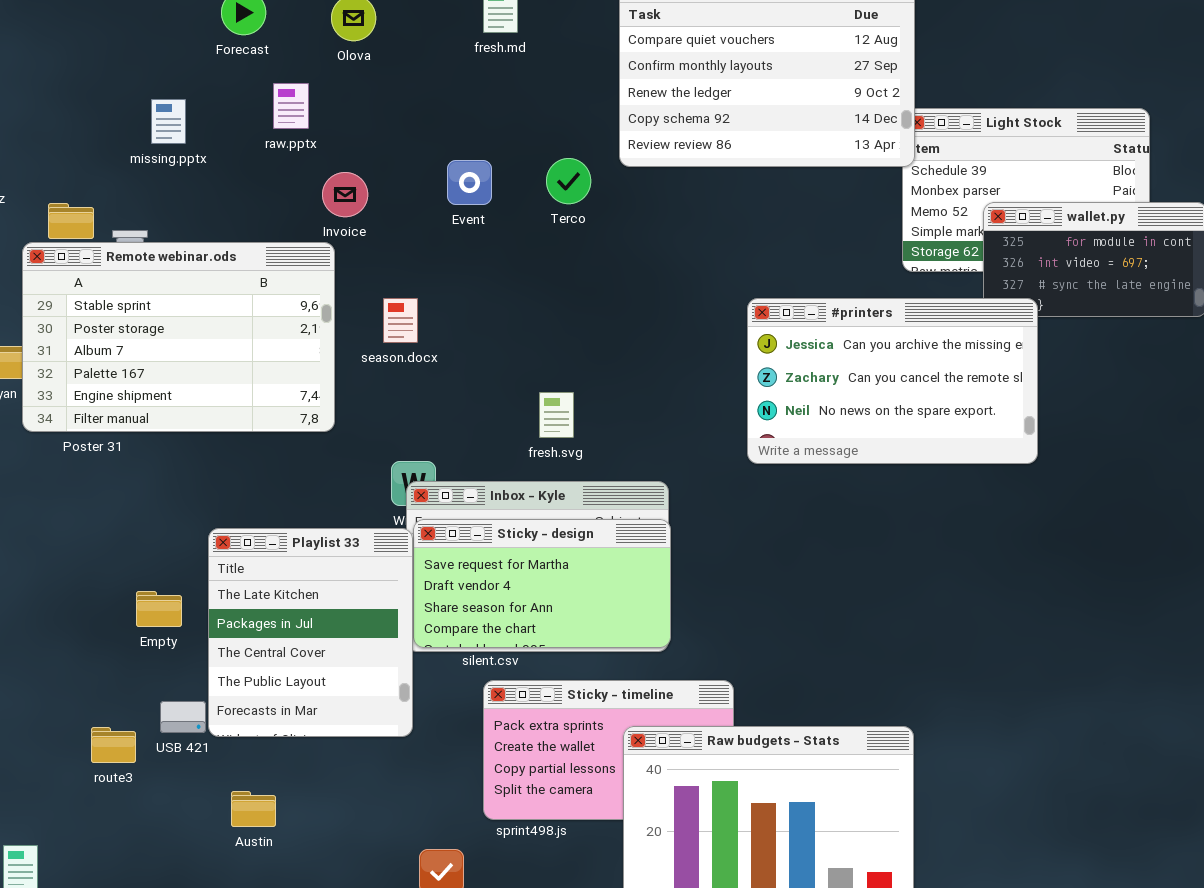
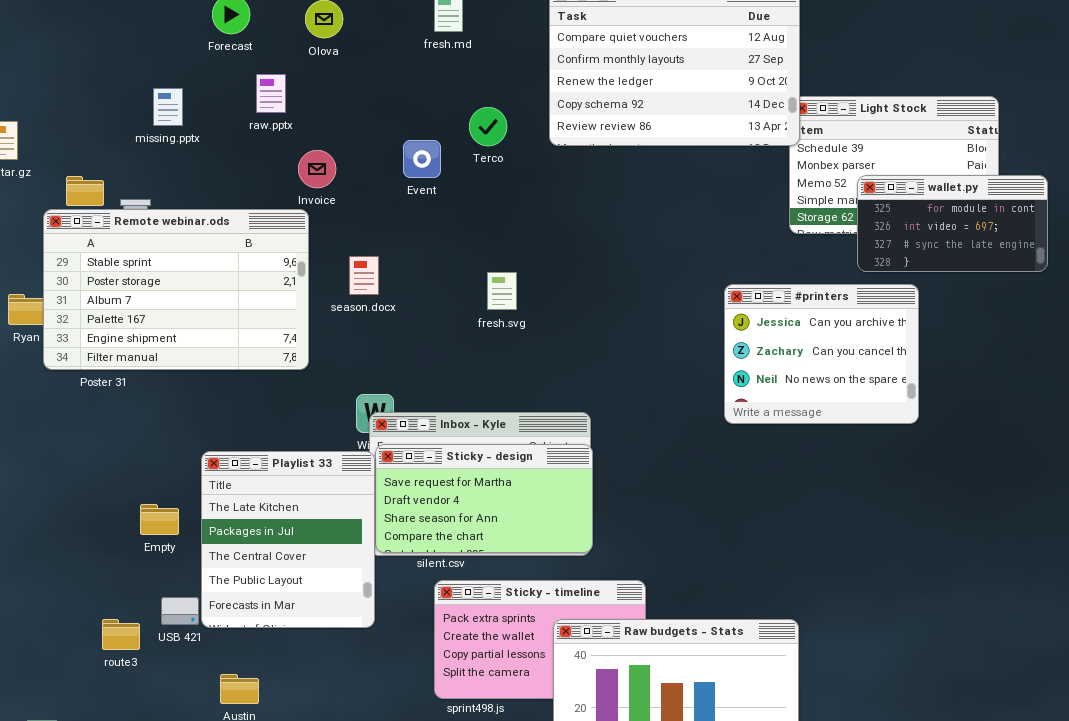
Terco: [546,158,591,204] -> [469,107,507,146], moved
#printers: [747,298,1038,464] -> [724,284,919,424], moved, resized
fresh.svg: [539,392,574,438] -> [487,272,517,310], moved

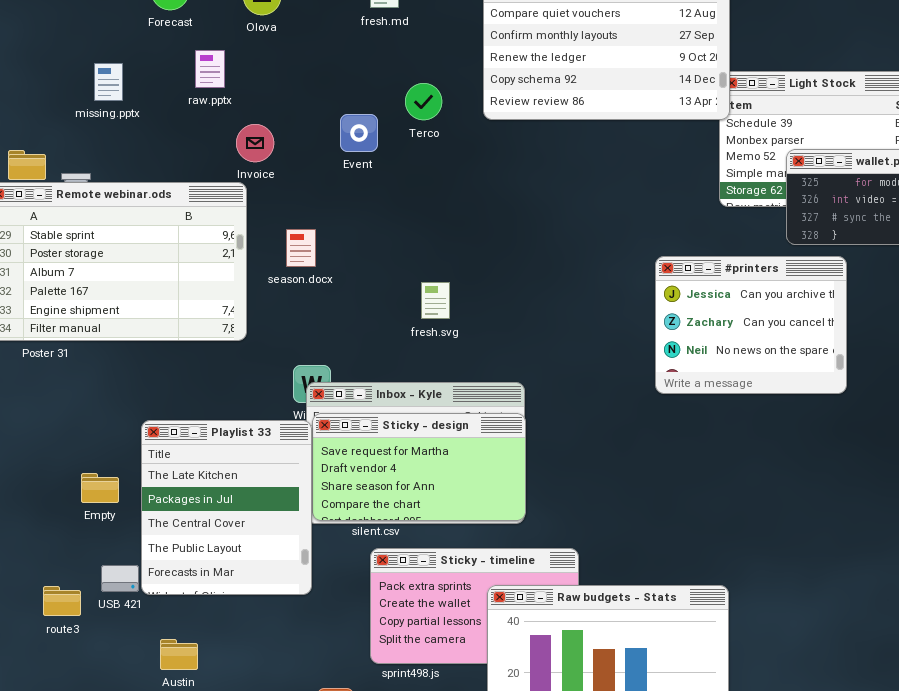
fresh.svg: [487,272,517,310] -> [421,282,450,319], moved

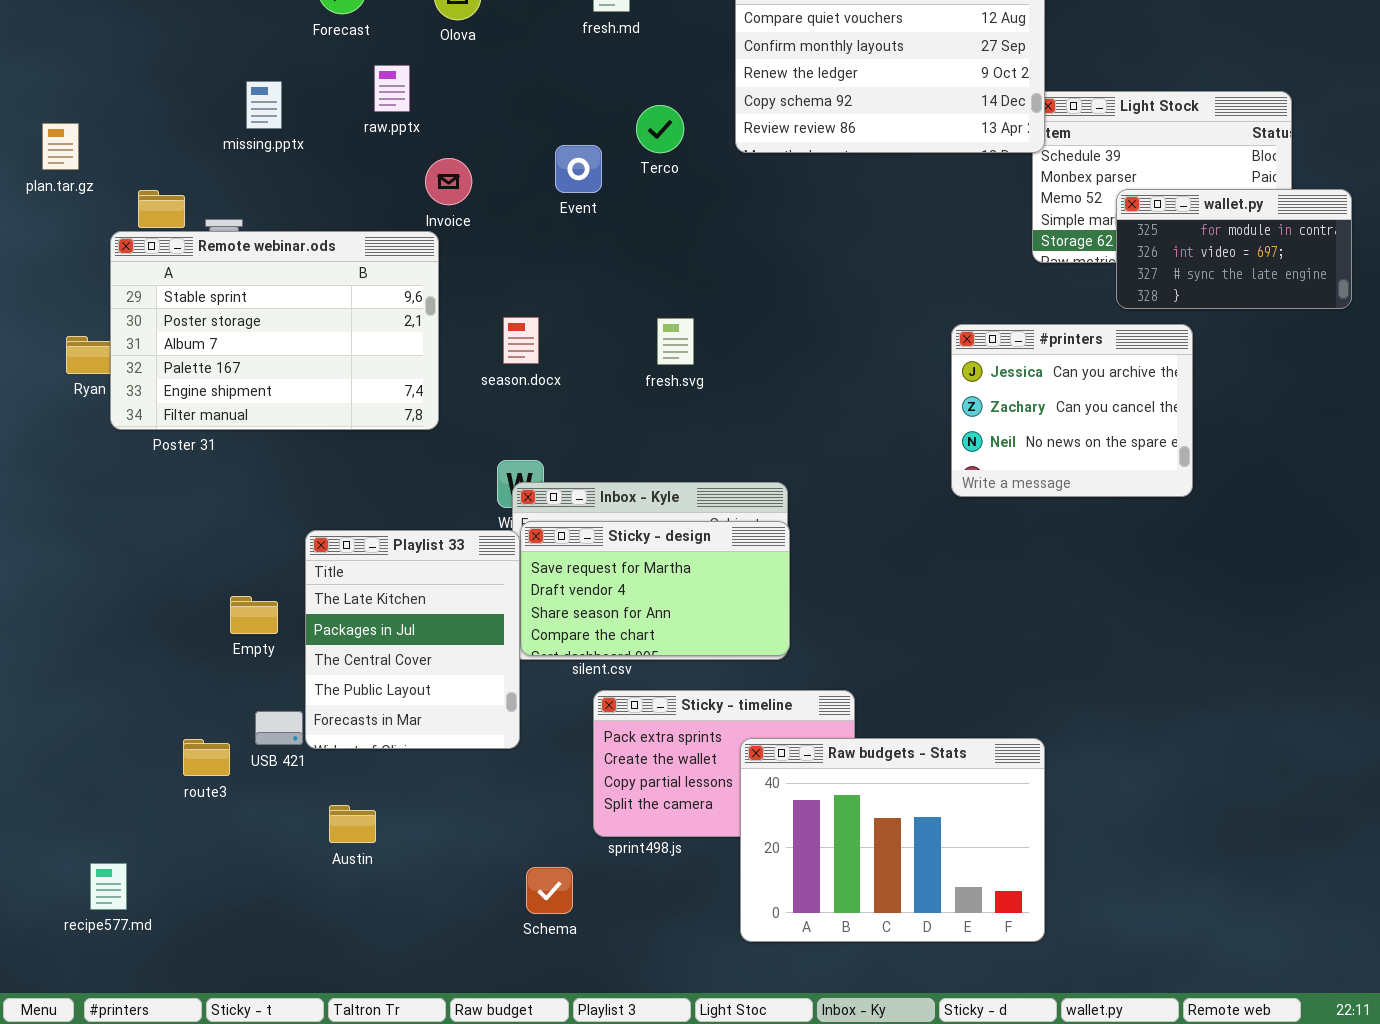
season.docx: [286,229,316,267] -> [503,317,539,364], moved
fresh.svg: [421,282,450,319] -> [657,318,694,365], moved

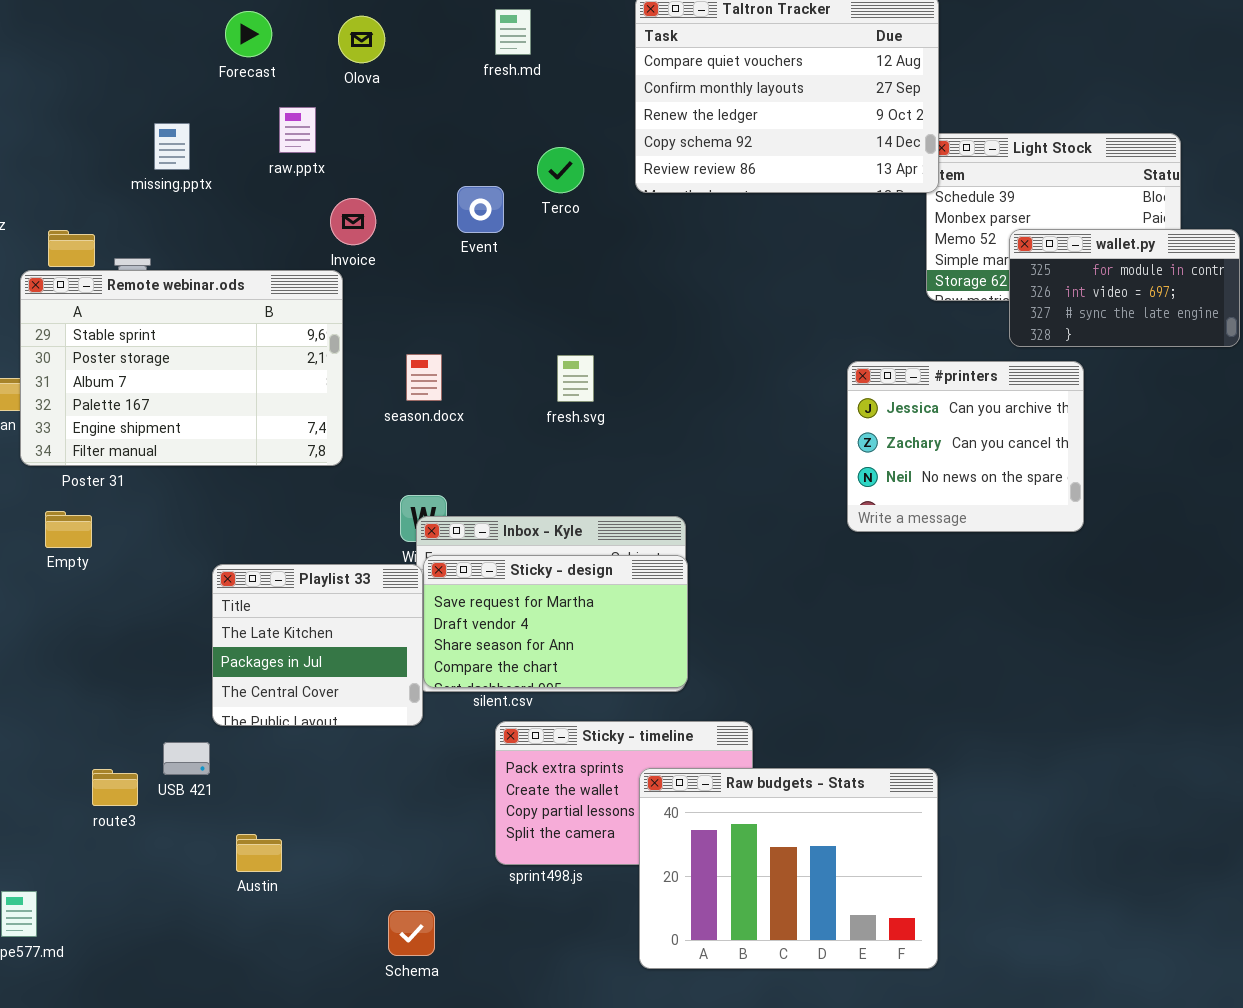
Playlist 33: [305,530,520,749] -> [212,564,423,726], resized
Empty: [230,596,278,634] -> [45,511,92,548], moved
Schema: [526,867,573,914] -> [388,910,435,956], moved

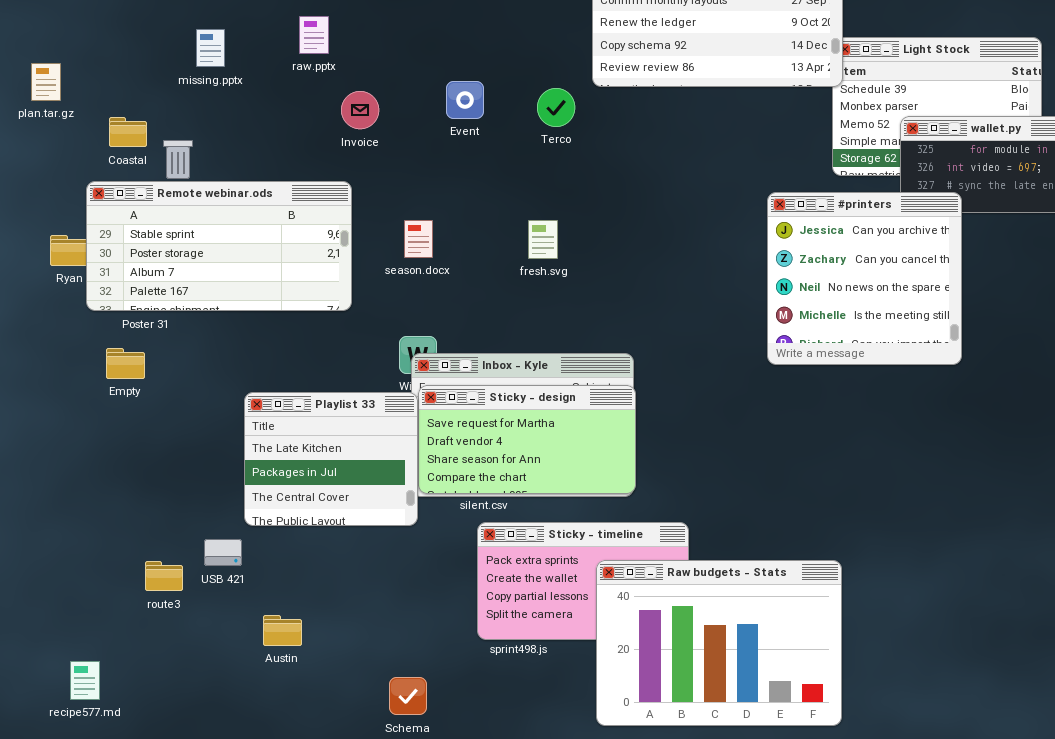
Terco: [537,147,584,193] -> [537,88,575,127], moved
Remote webinar.ods: [20,270,343,466] -> [86,181,352,311], resized
#printers: [847,361,1084,532] -> [767,192,962,365], resized

